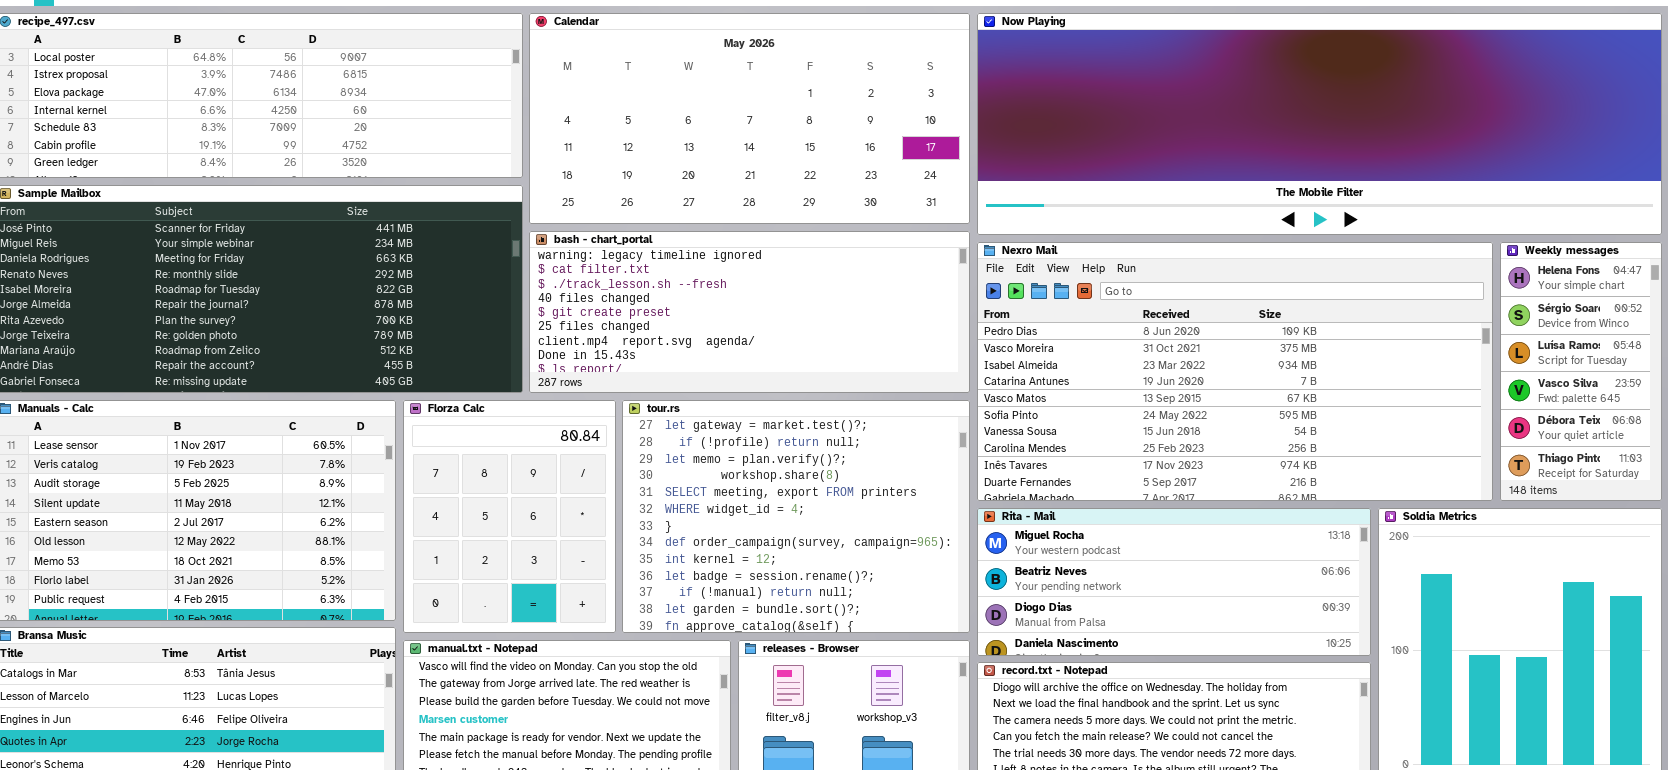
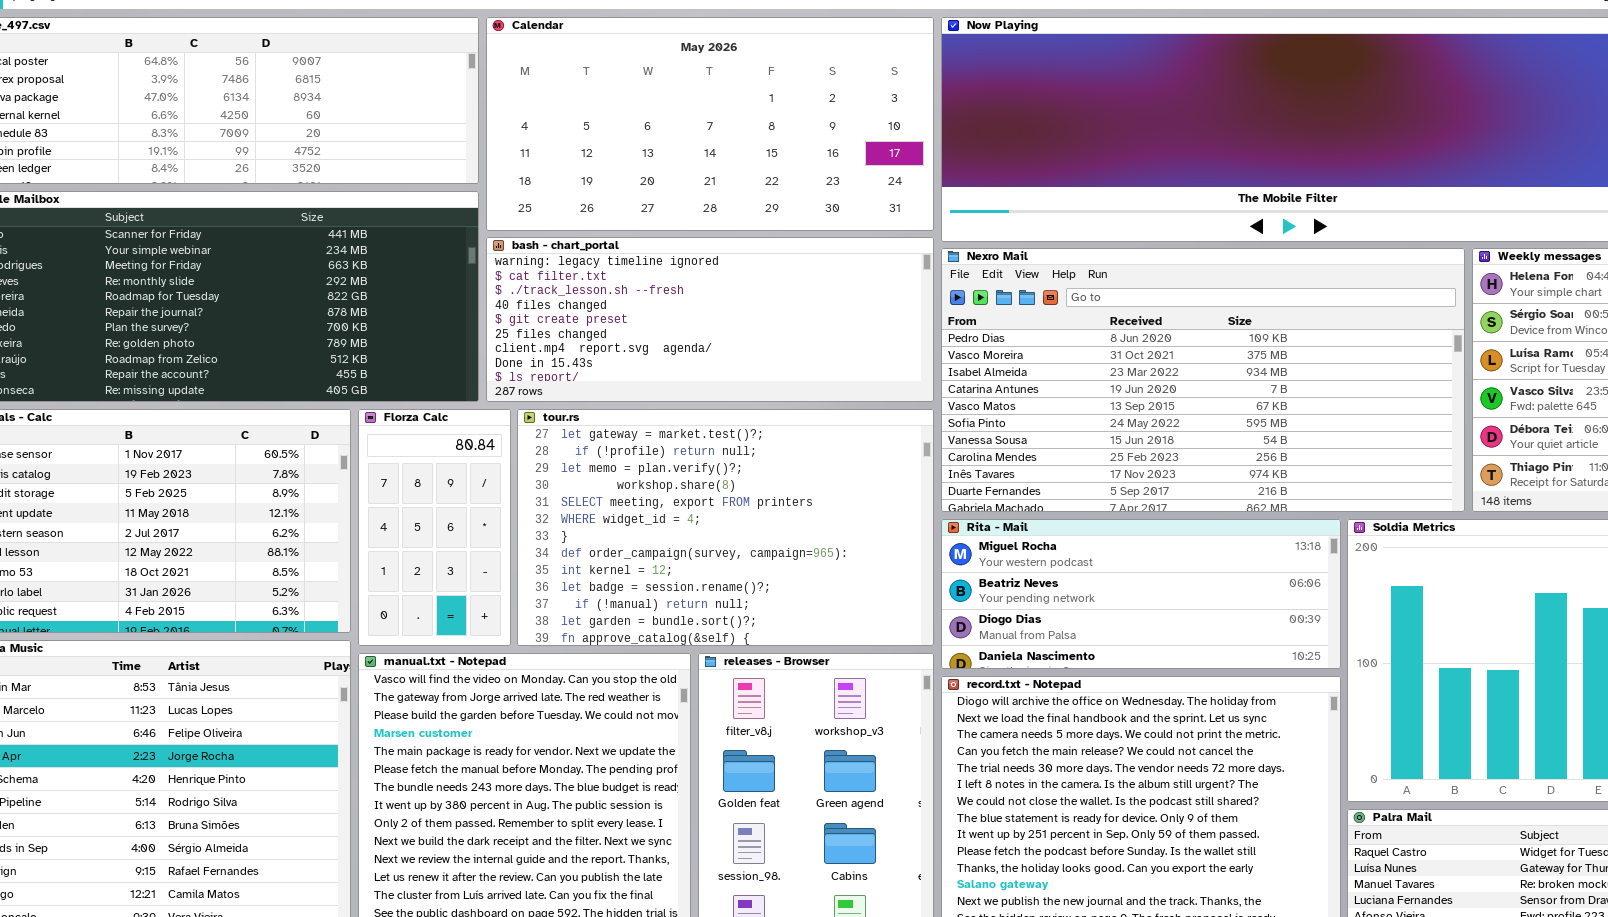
Florza Calc: [403,400,616,633] -> [358,409,511,646], resized
tour.rs: [622,400,970,633] -> [517,409,934,646], resized

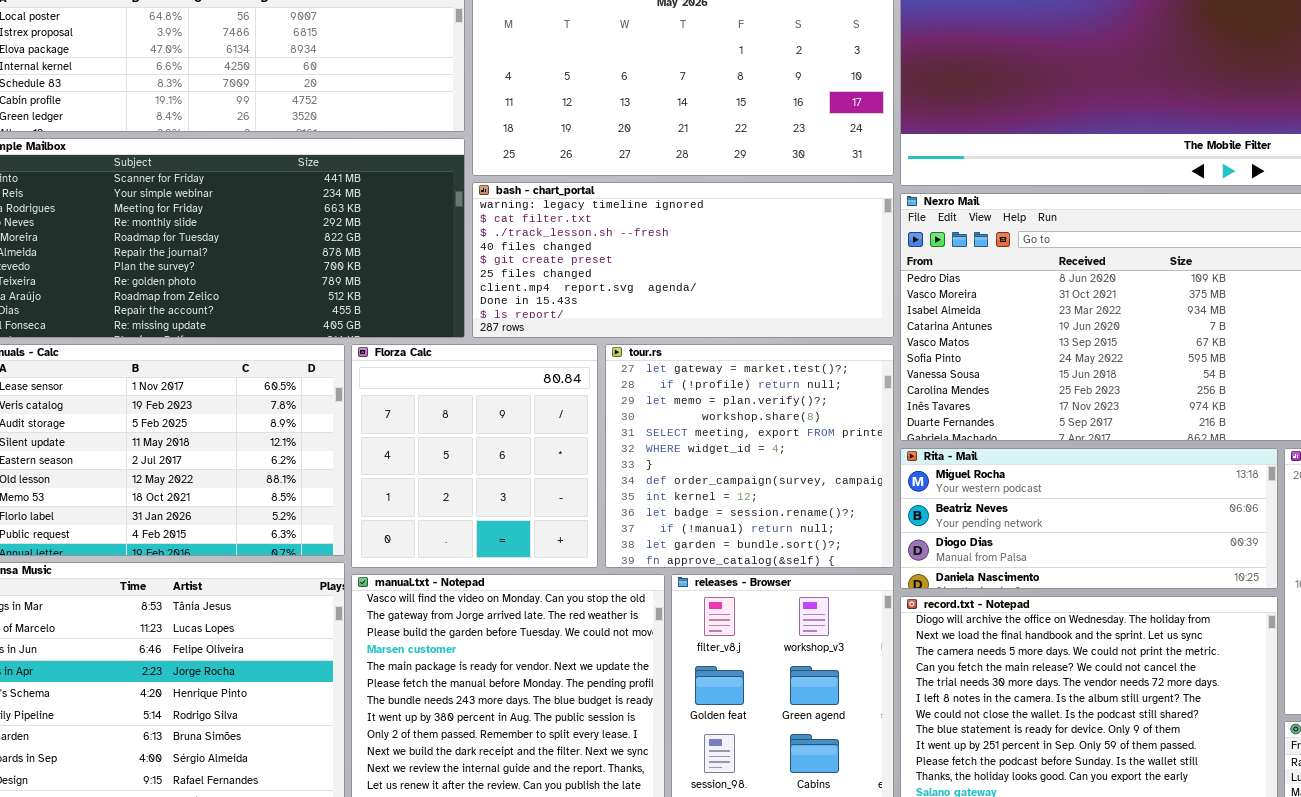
Florza Calc: [358,409,511,646] -> [351,344,598,568], resized
tour.rs: [517,409,934,646] -> [605,344,894,568], resized

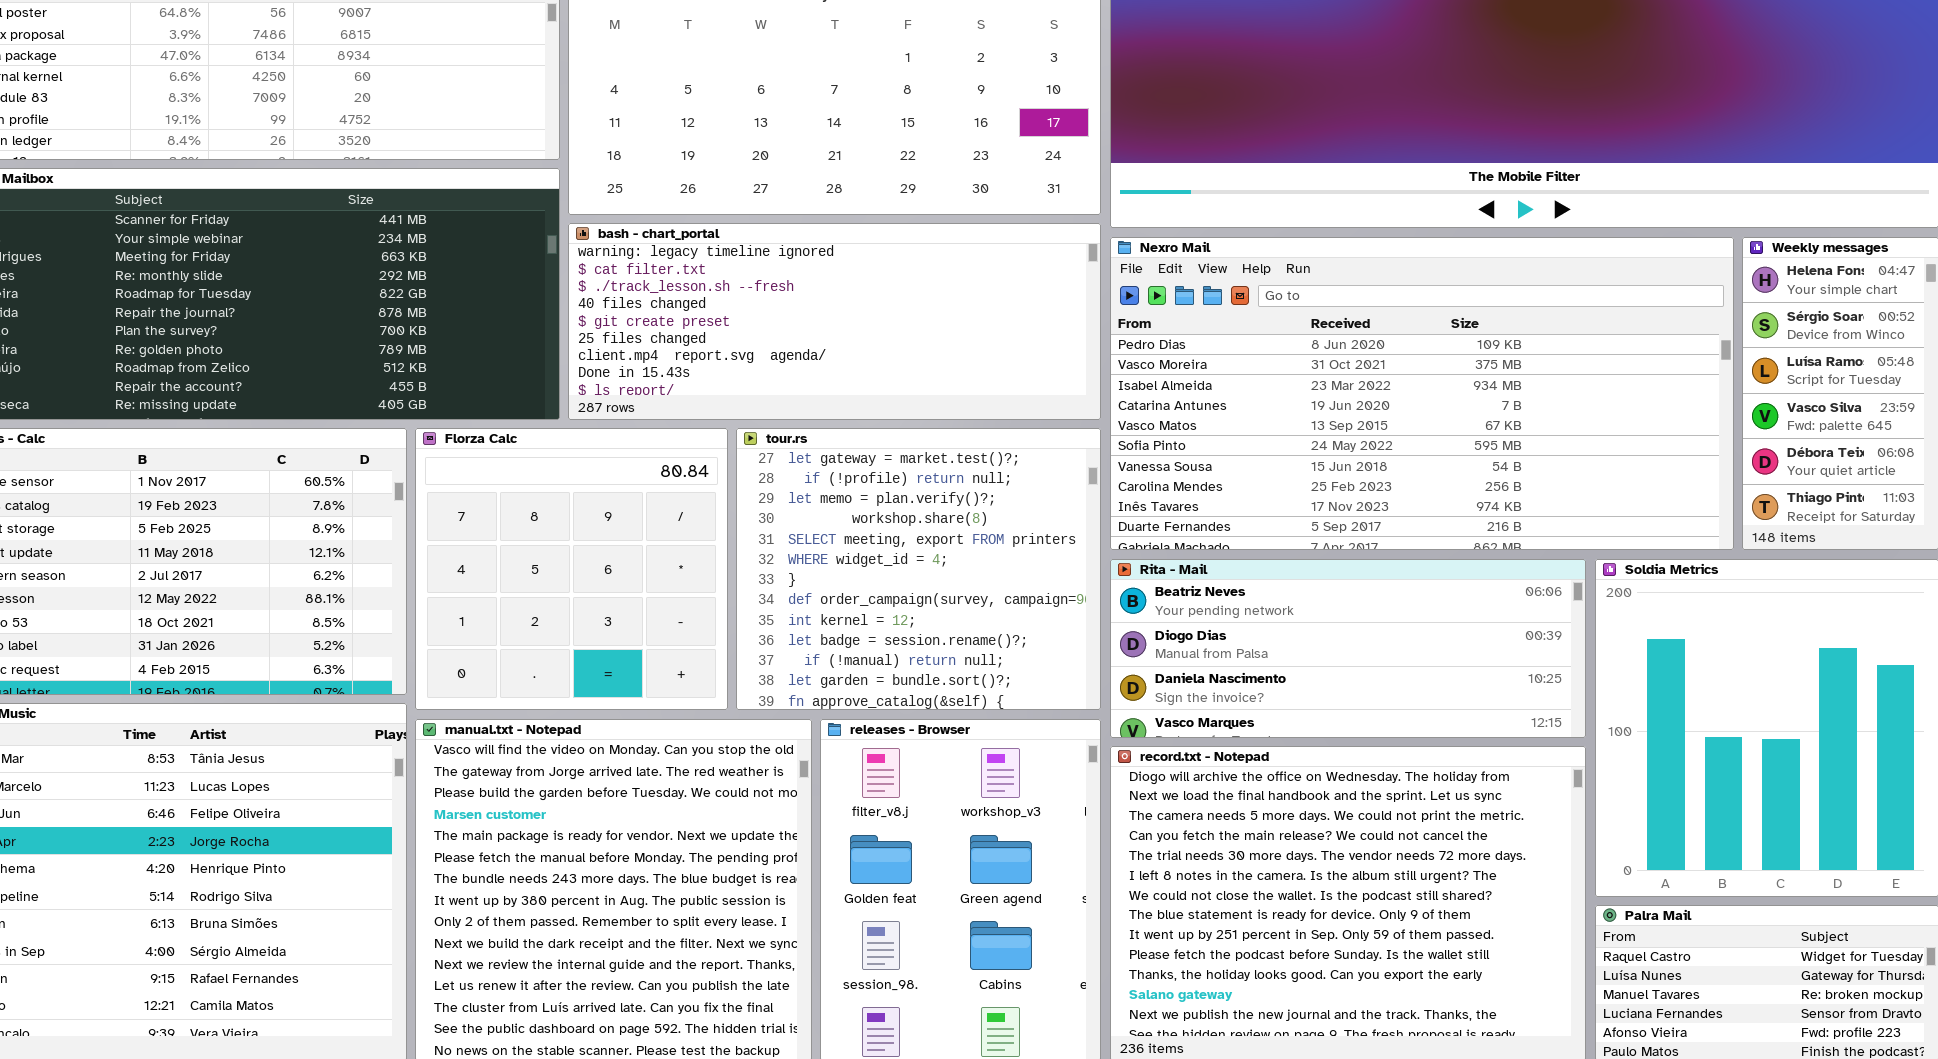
Rita - Mail: [900,448,1278,589] -> [1110,559,1586,738], scrolled down 1 row

